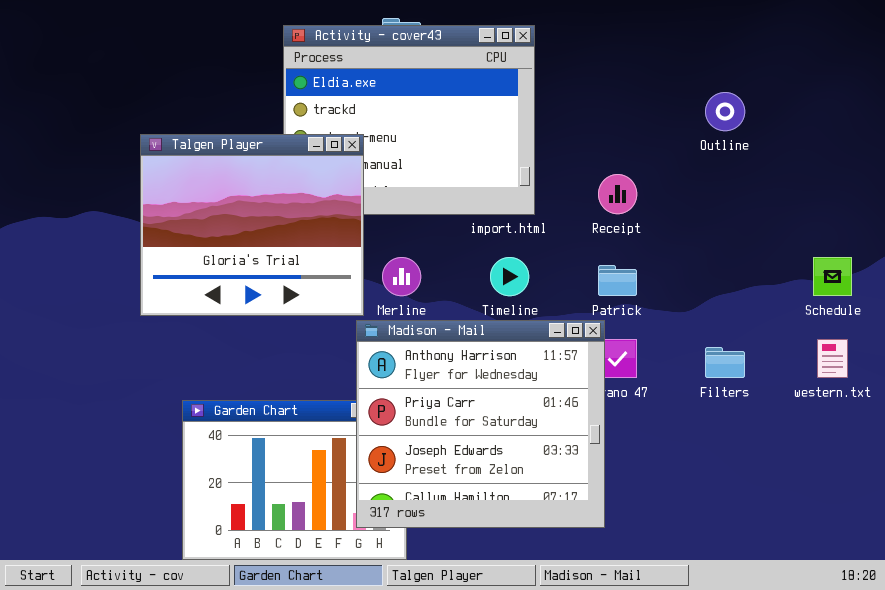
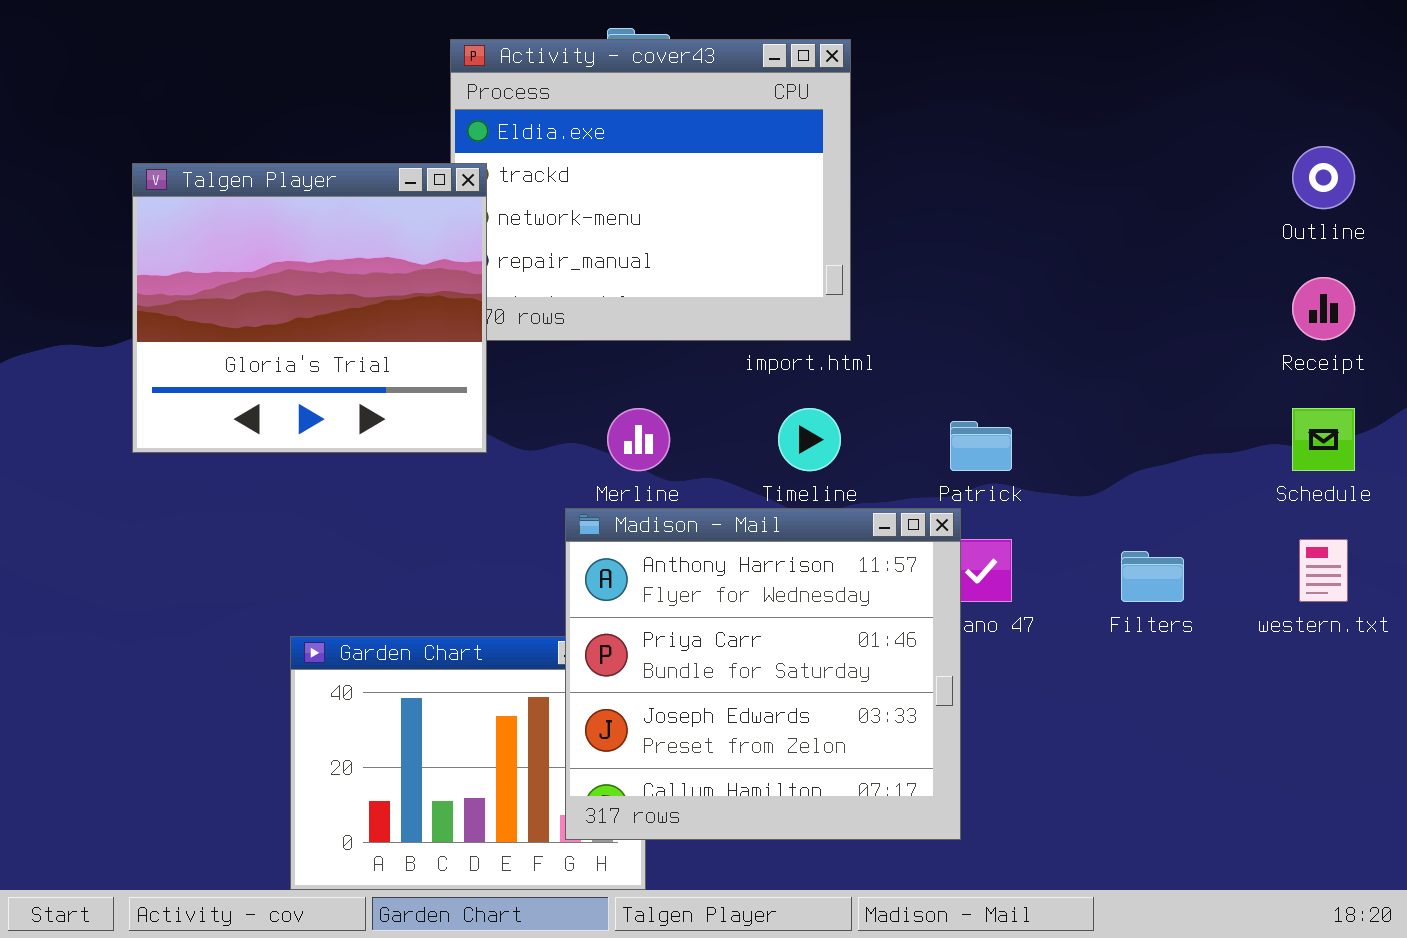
Outline: [705,92,745,131] -> [1292,146,1355,209], moved
Talgen Player: [140,134,364,316] -> [132,163,487,453], moved
Receipt: [598,174,637,214] -> [1292,277,1355,340], moved

